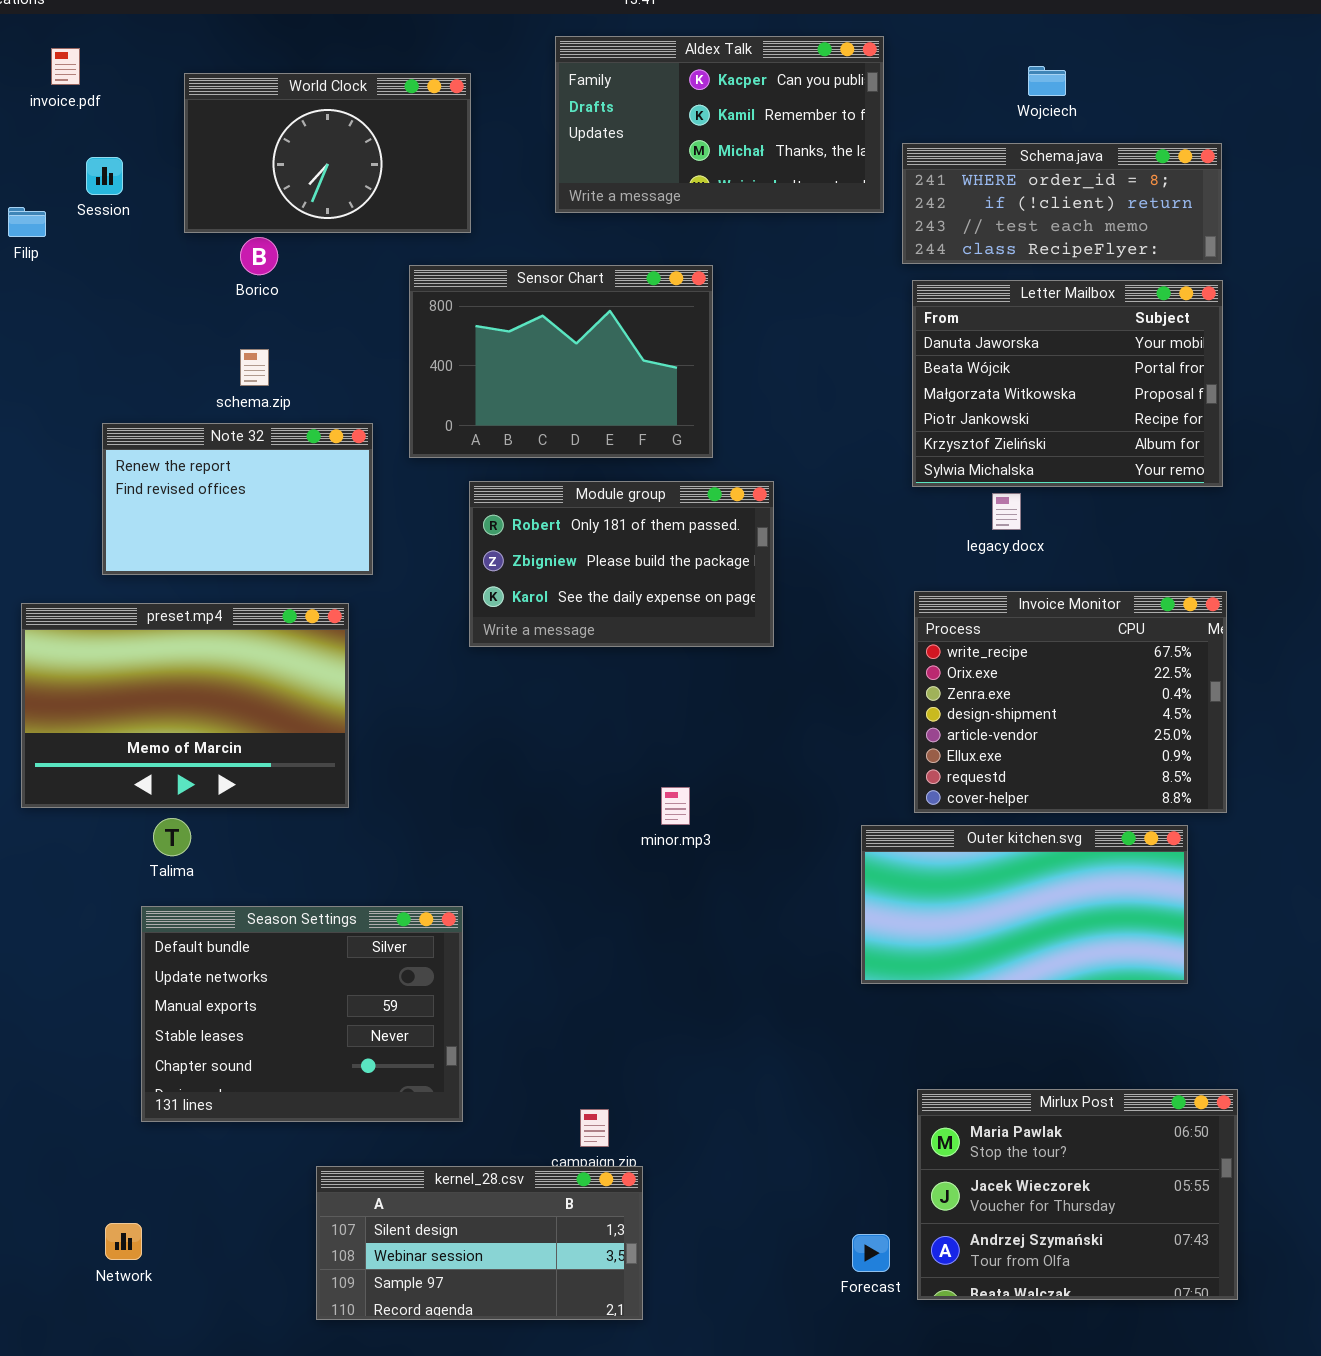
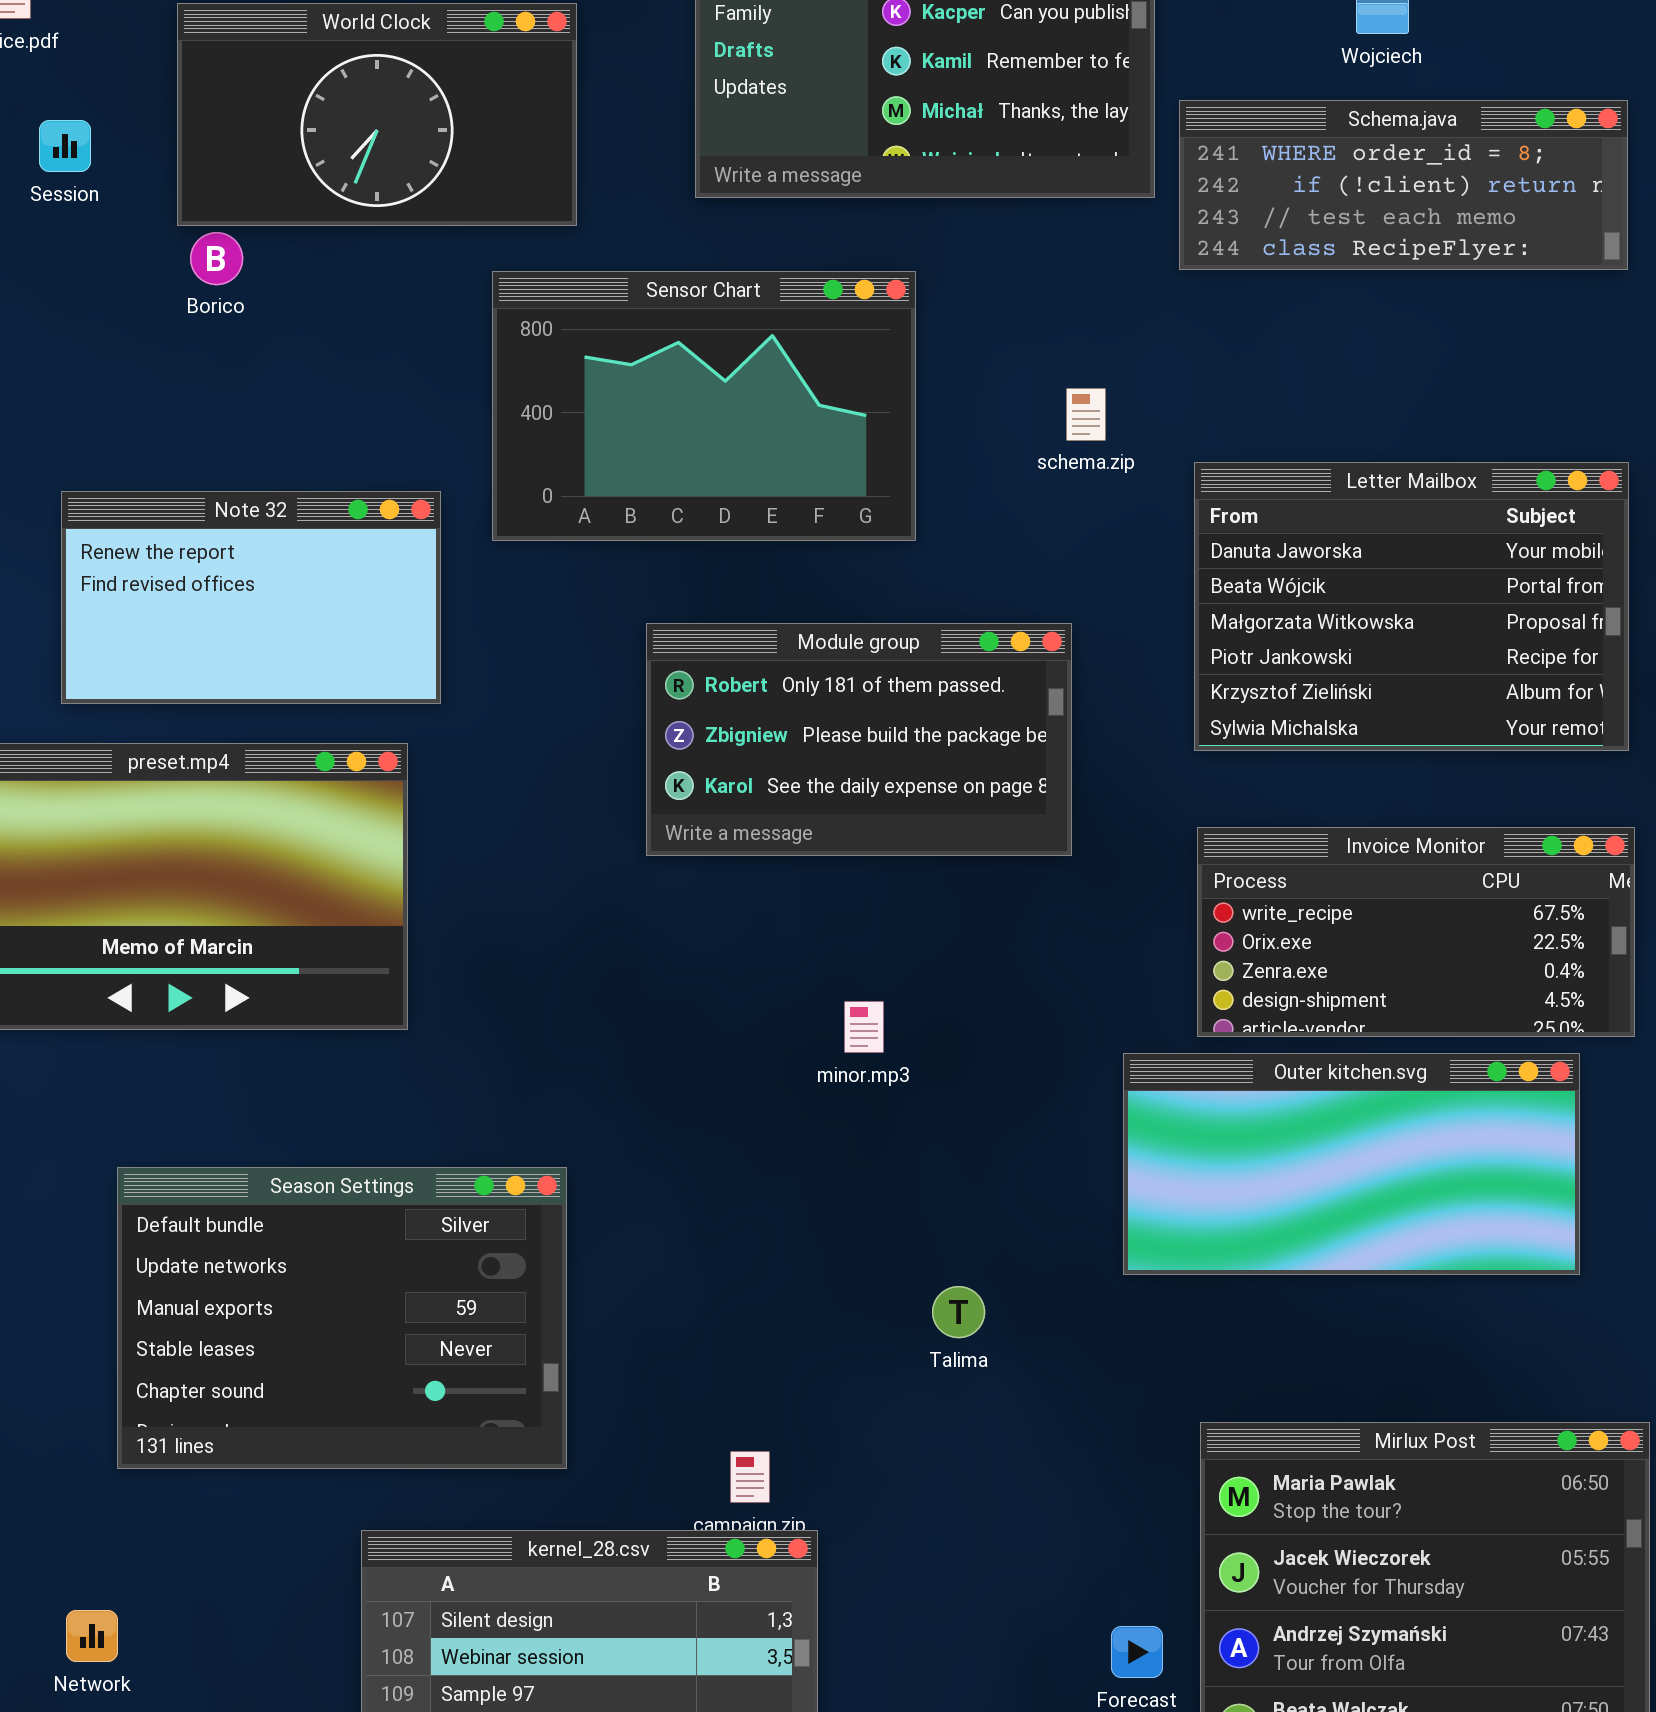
Borico: [240,237,278,275] -> [190,232,243,285], moved
Letter Mailbox: [912,280,1223,487] -> [1194,462,1629,751], moved
schema.zip: [240,349,269,386] -> [1066,388,1106,441], moved
Module group: [469,481,774,647] -> [646,623,1072,856], moved
Invoice Monitor: [914,591,1227,813] -> [1197,827,1635,1037], resized
Talima: [153,818,191,856] -> [932,1286,985,1338], moved

